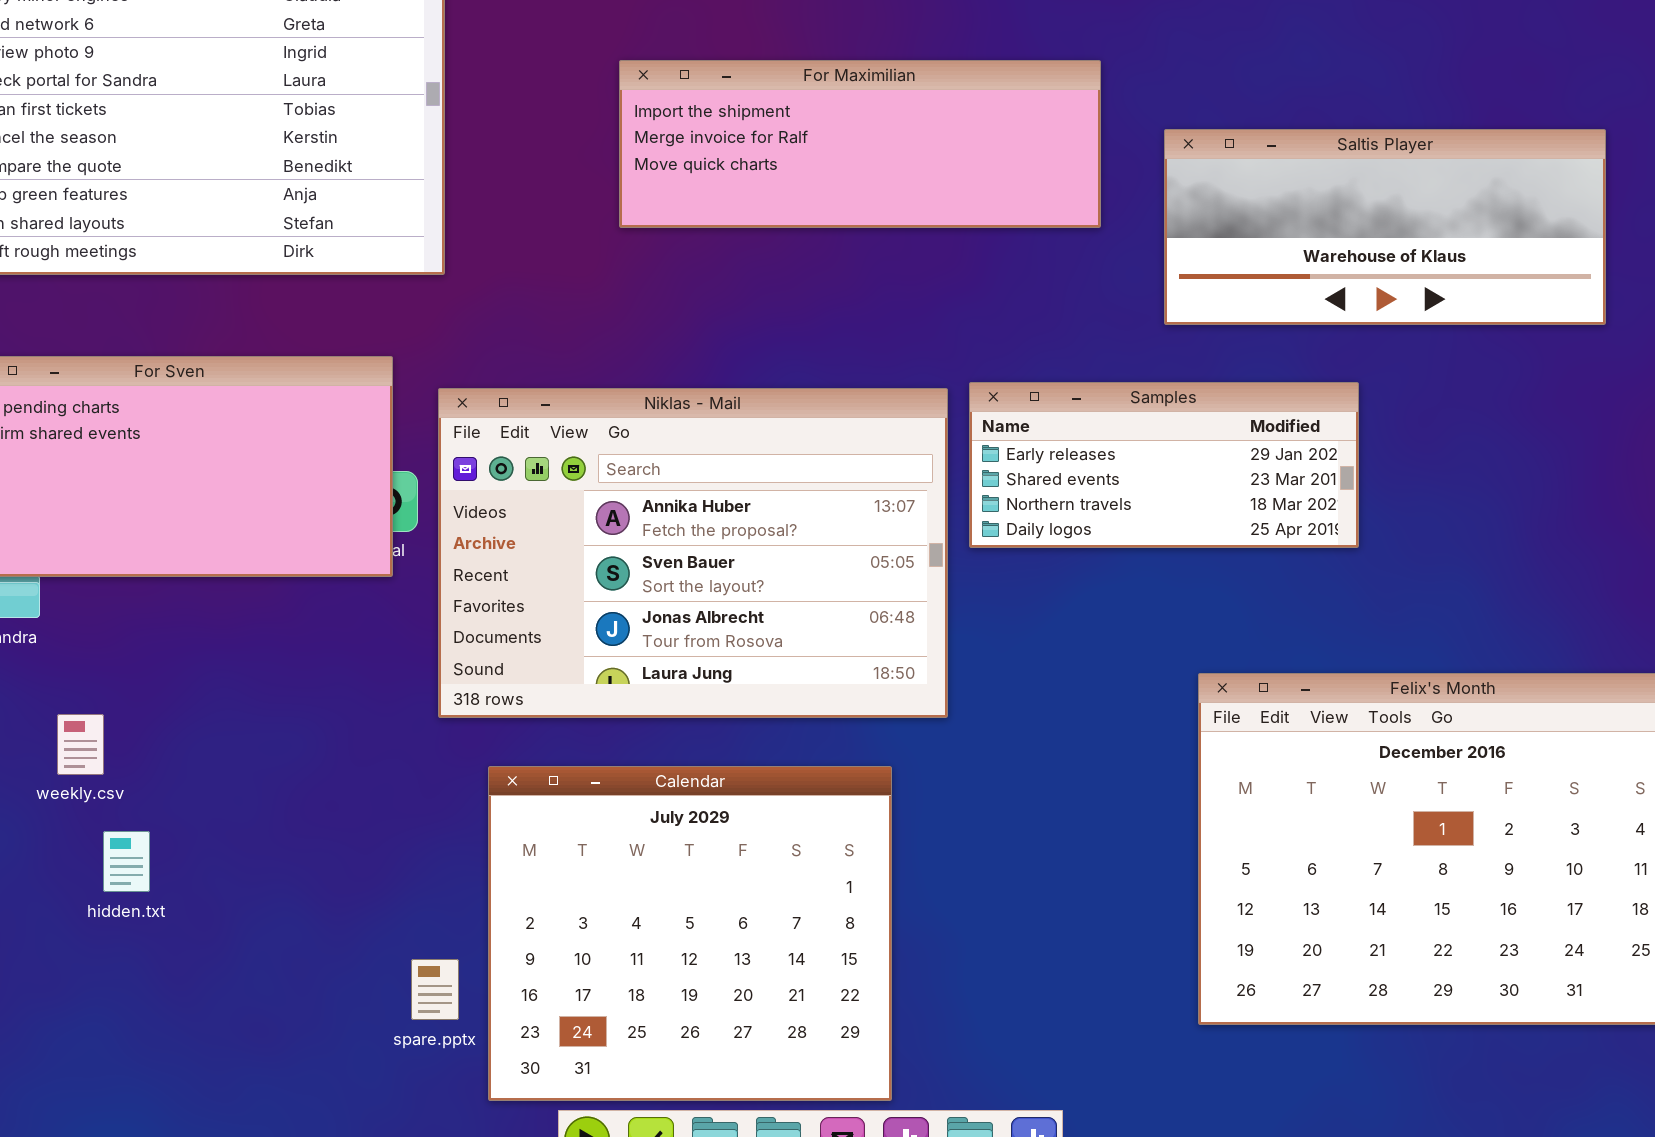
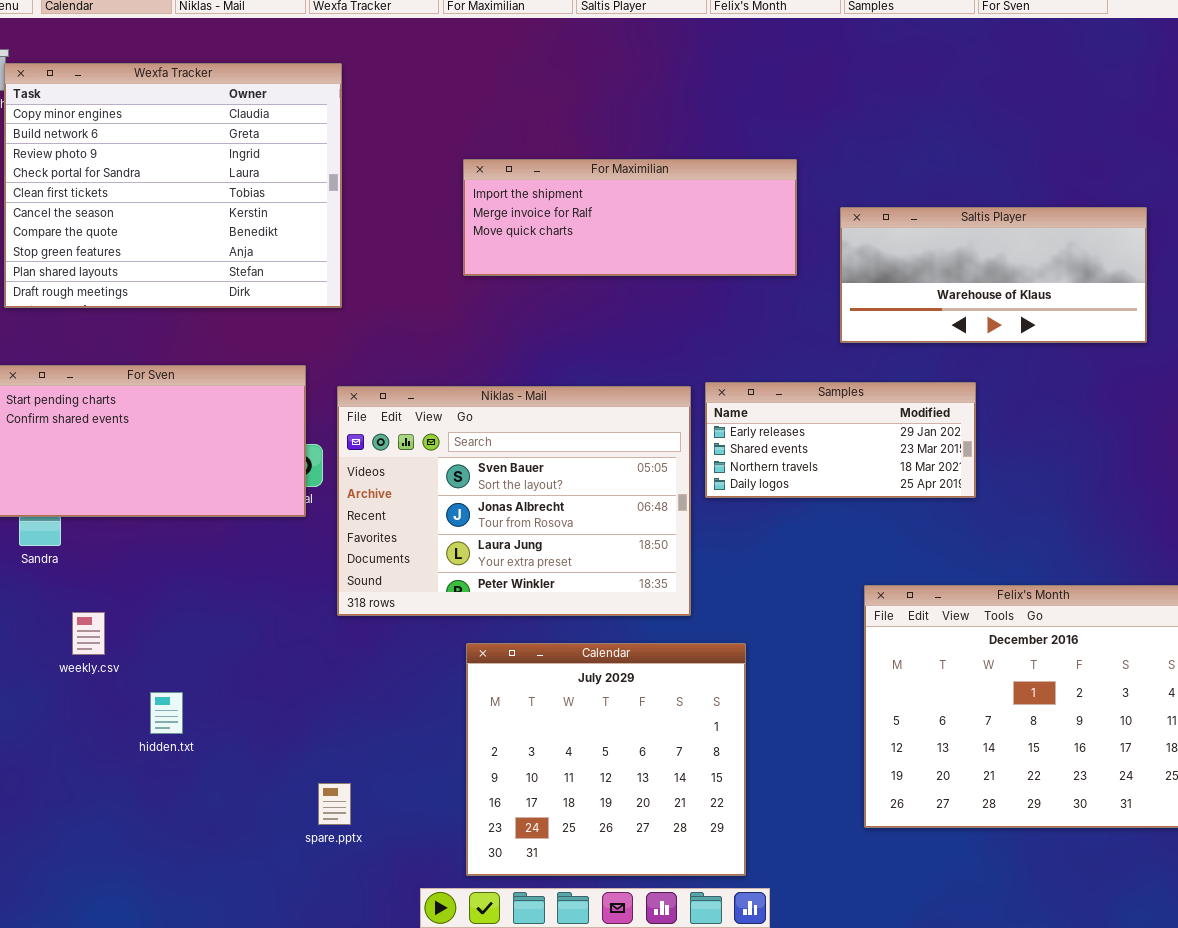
Niklas - Mail: [438,388,948,718] -> [337,386,691,616], scrolled down 1 row
Calendar: [488,766,892,1101] -> [466,643,746,876], moved
hidden.txt: [103,831,150,892] -> [150,692,183,734], moved

